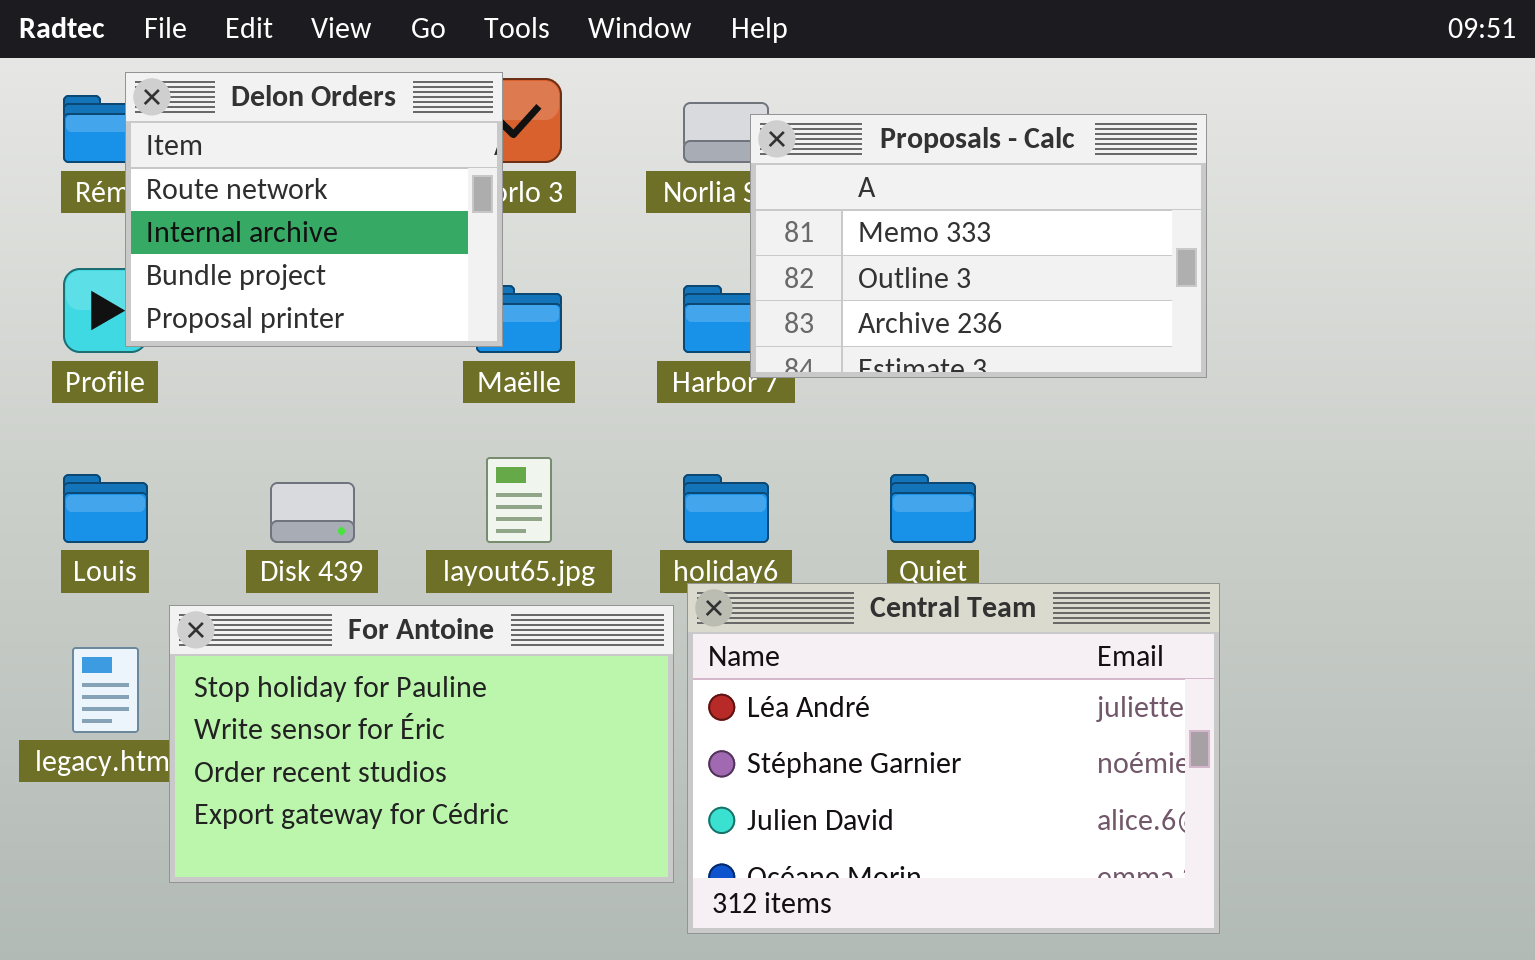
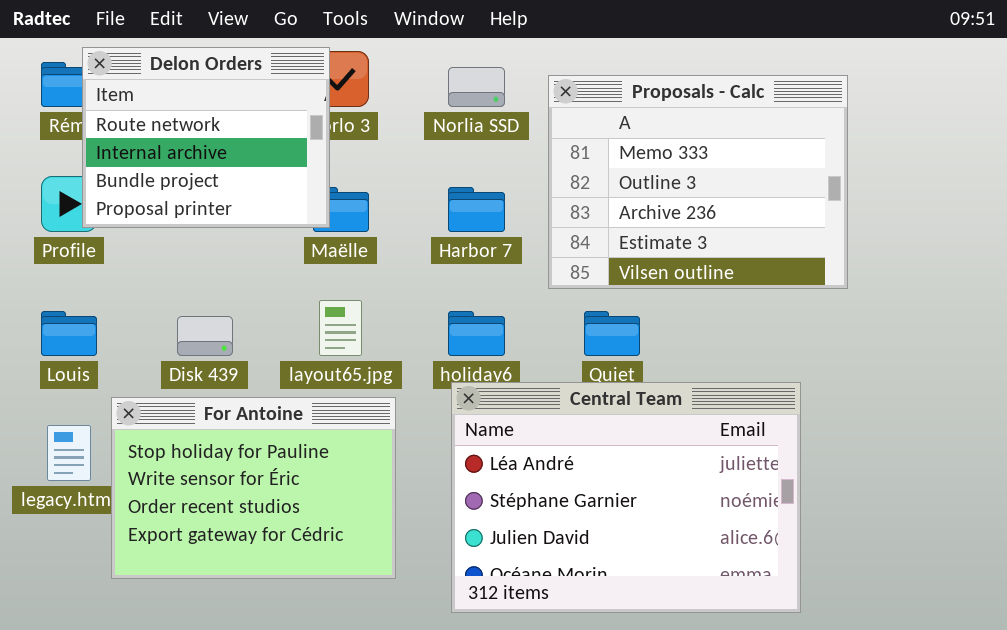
Proposals - Calc: [750,114,1207,378] -> [548,75,848,289], moved, resized
For Antoine: [169,605,674,883] -> [111,397,396,579], resized

